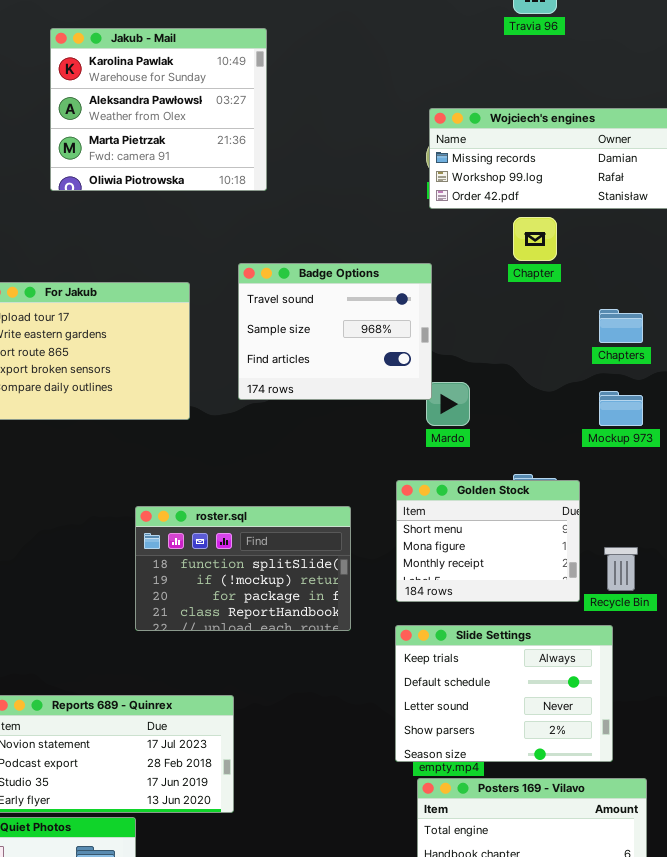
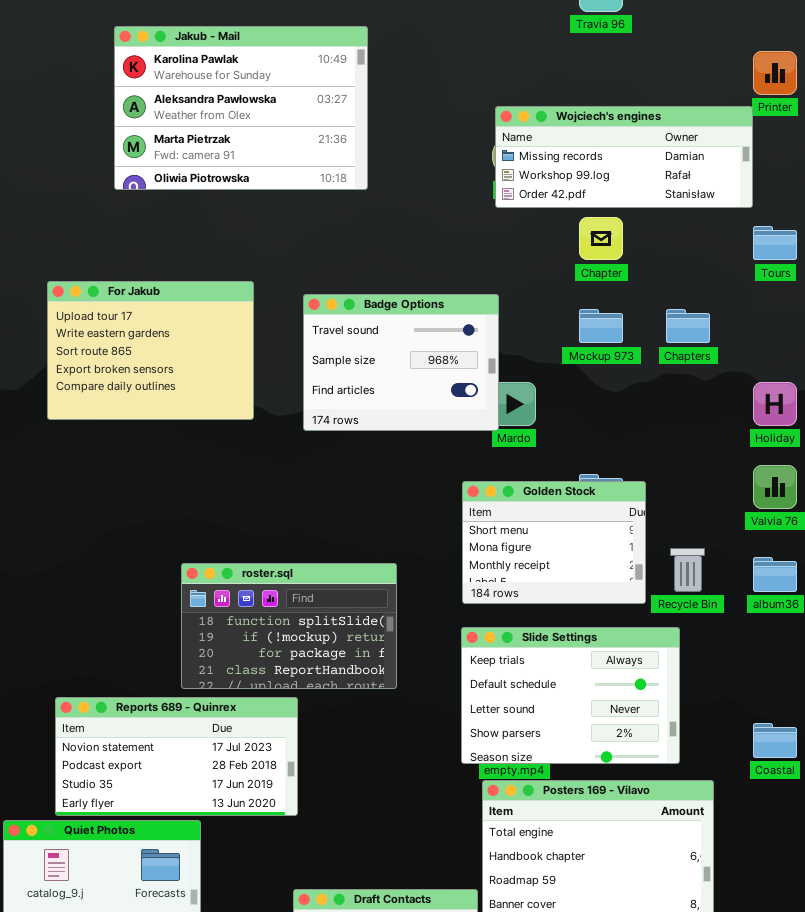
Jakub - Mail: [50,28,267,191] -> [114,26,368,190], resized
Badge Options: [238,263,432,400] -> [303,294,499,431], moved
Mockup 973: [599,391,643,426] -> [579,309,623,343], moved
roster.sql: [135,506,351,631] -> [181,563,397,689], moved

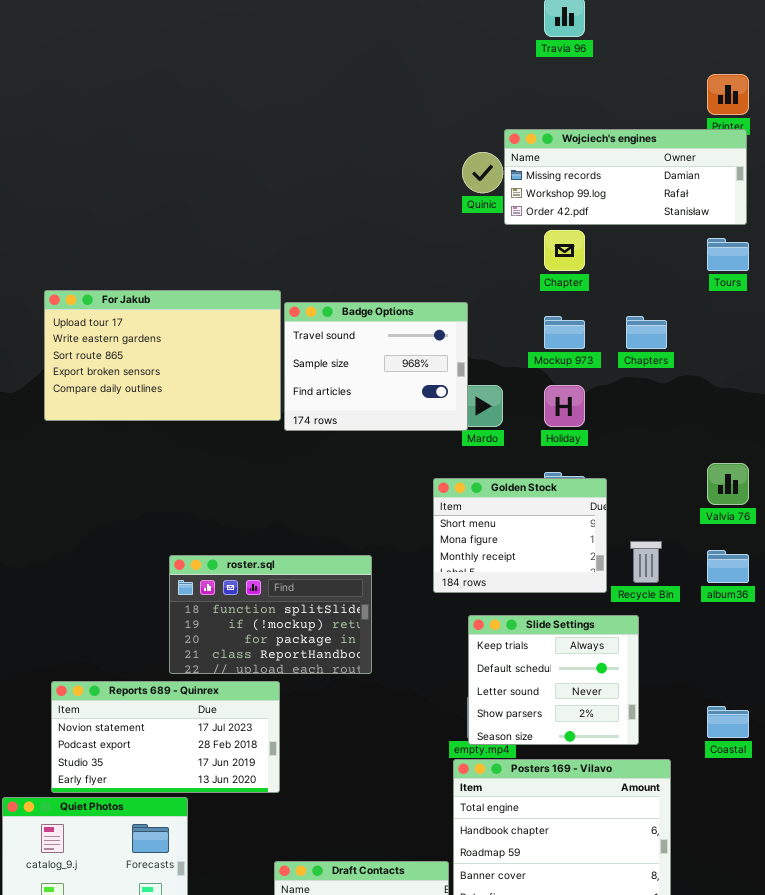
Jakub - Mail: [114,26,368,190] -> none, closed
Wojciech's engines: [495,106,753,208] -> [504,129,747,225], moved
For Jakub: [47,281,254,420] -> [44,290,281,421], resized
Holiday: [753,382,797,426] -> [544,385,585,427], moved
Slide Settings: [461,627,680,764] -> [468,615,639,745], resized

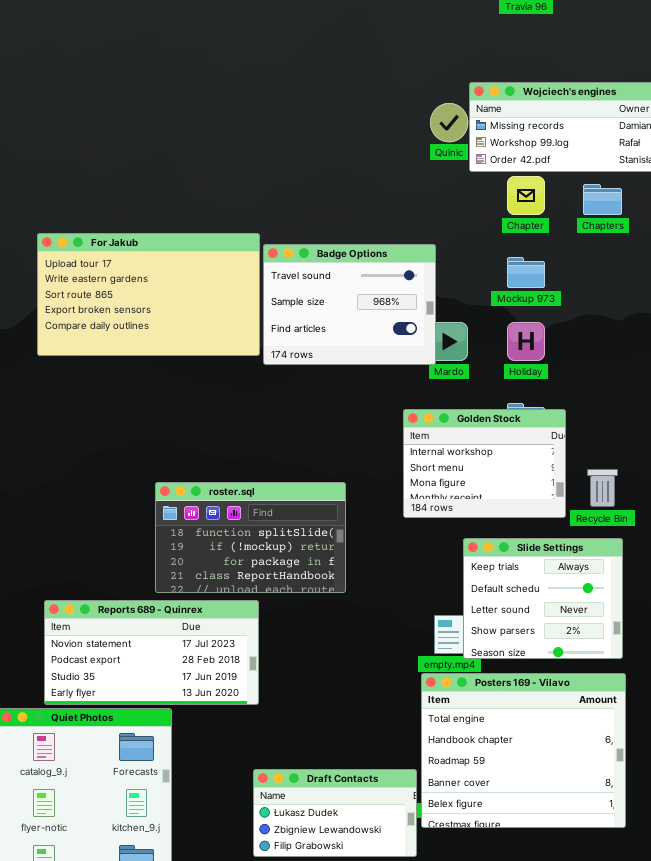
Chapters: [626,316,667,349] -> [583,184,622,215], moved
Golden Stock: [433,478,607,593] -> [403,409,566,518], scrolled up 1 row
Slide Settings: [468,615,639,745] -> [463,538,623,659], moved

